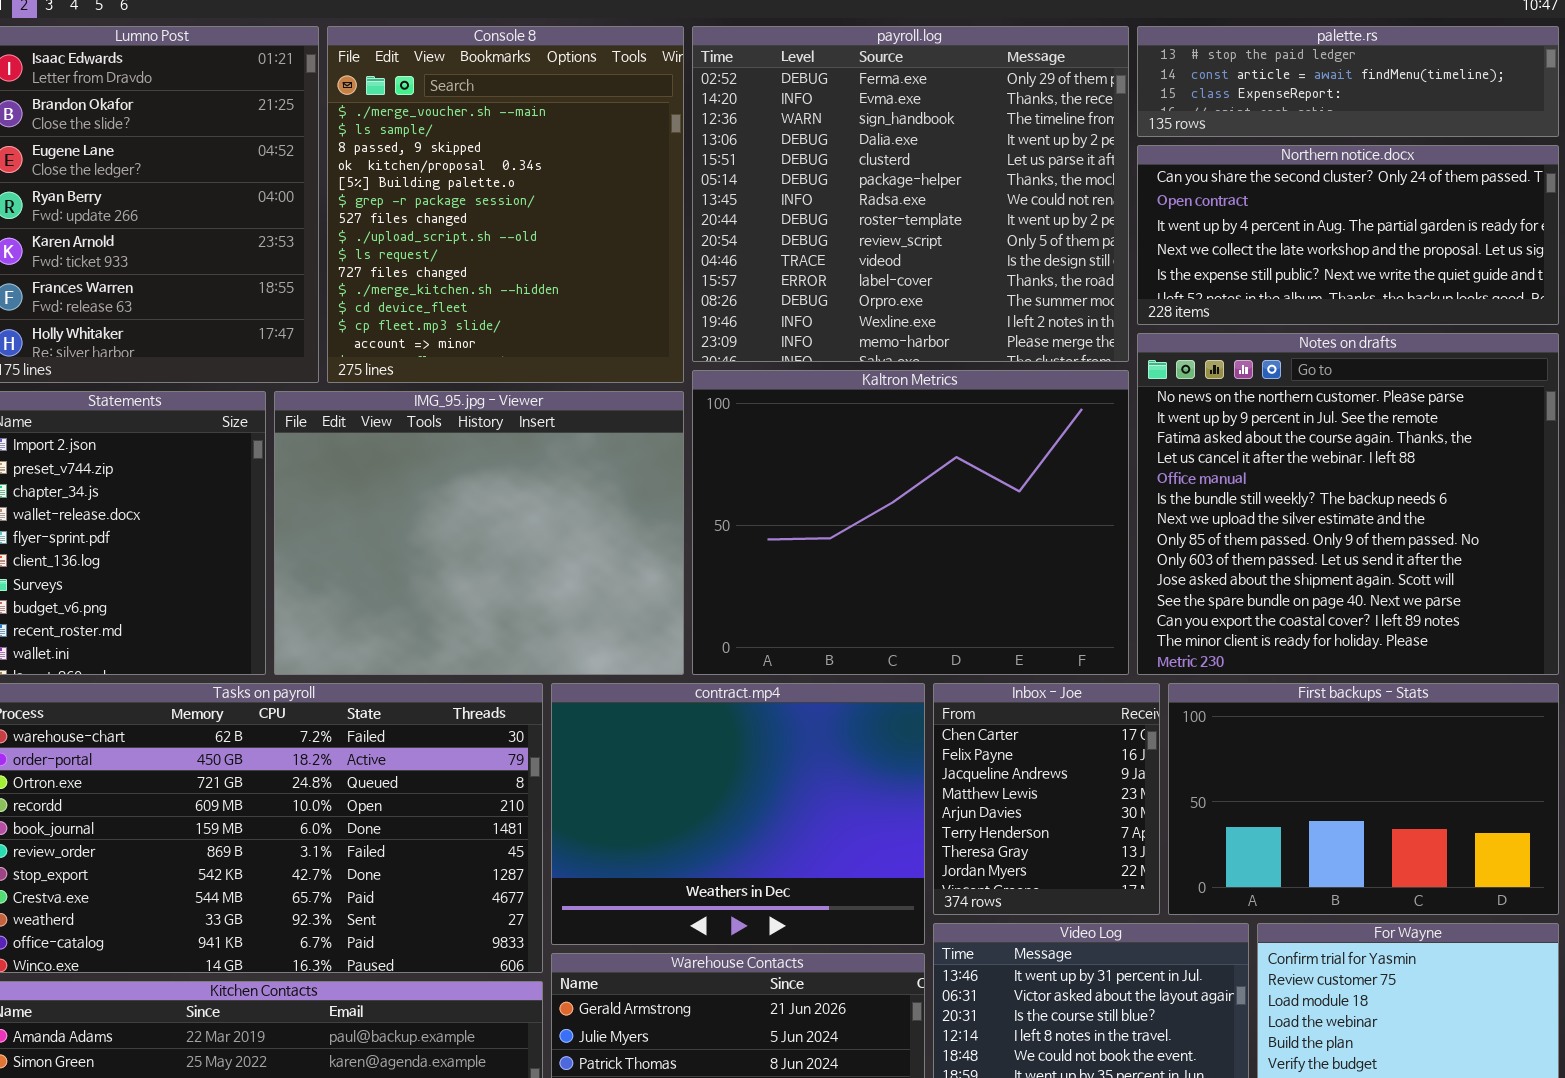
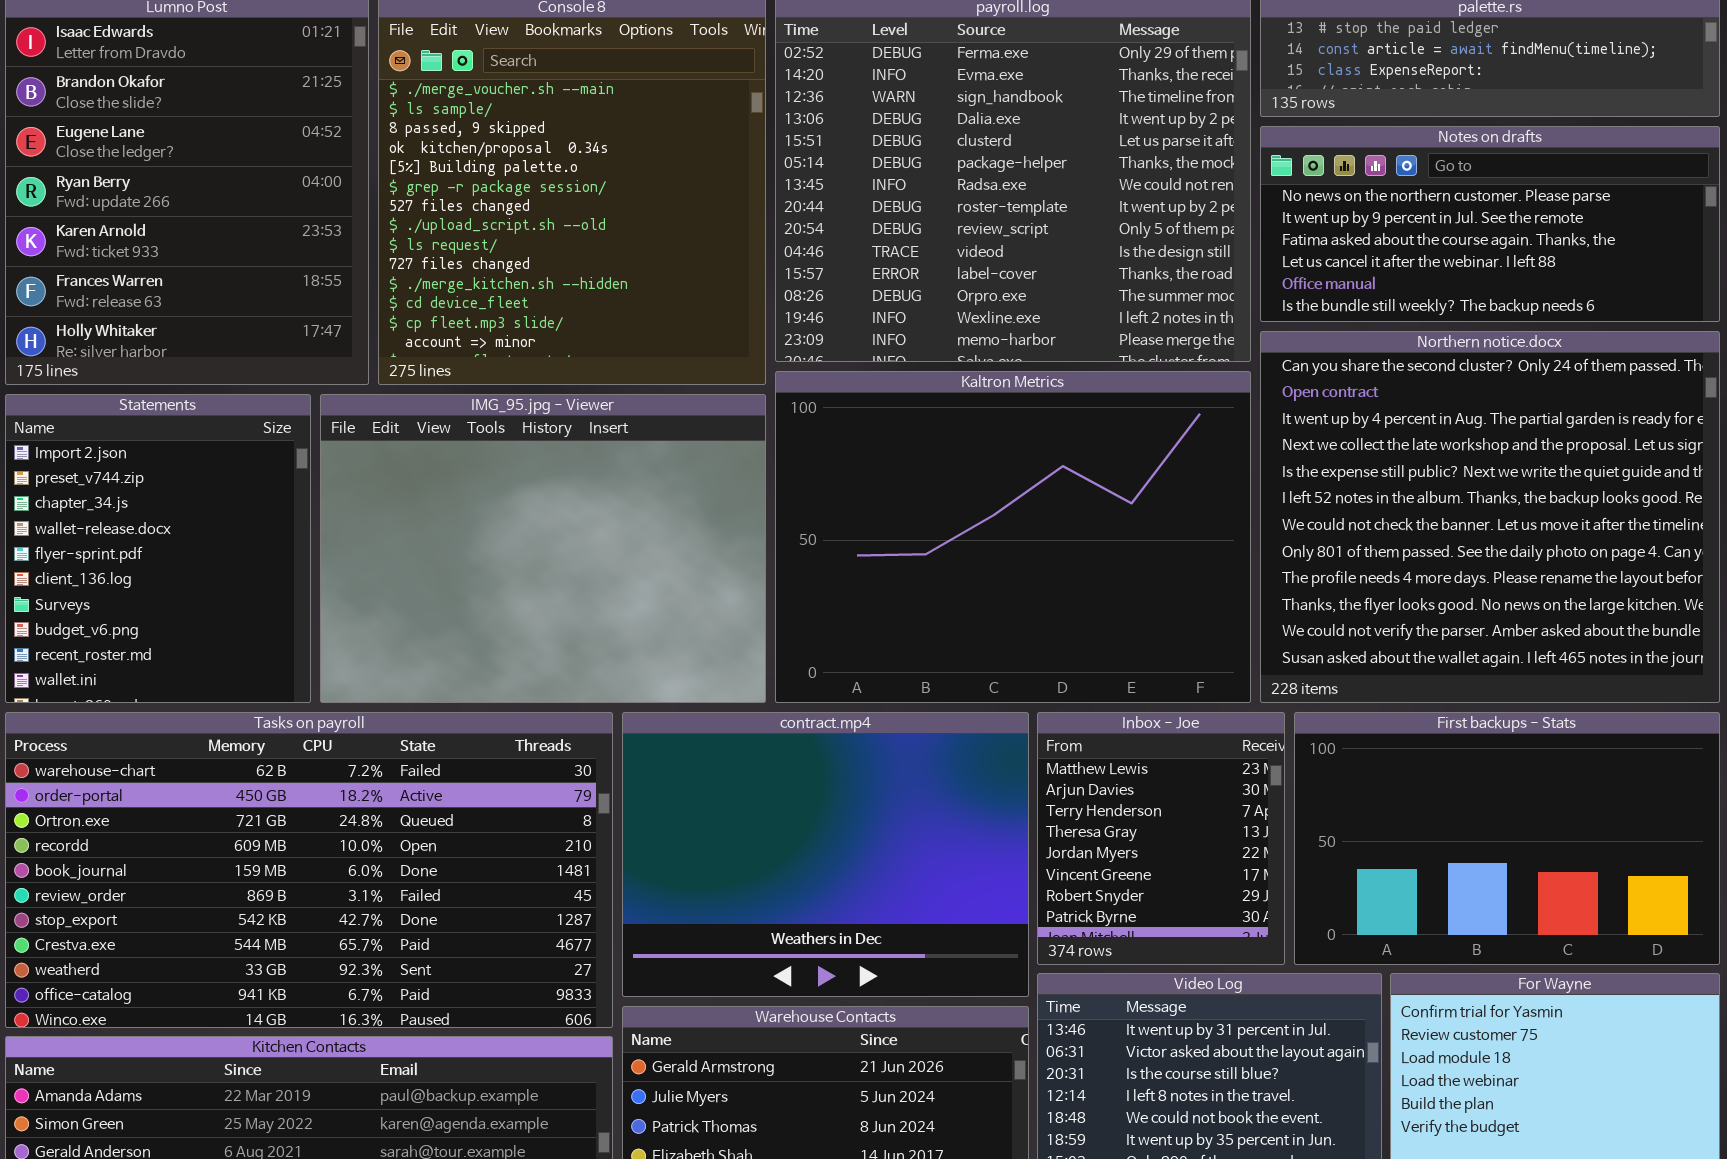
Northern notice.docx: [1137,145,1559,325] -> [1260,331,1720,703], moved, resized
Notes on drafts: [1137,333,1559,675] -> [1260,126,1720,322], moved, resized
Inbox - Joe: [933,683,1160,915] -> [1037,712,1285,965], scrolled down 3 rows

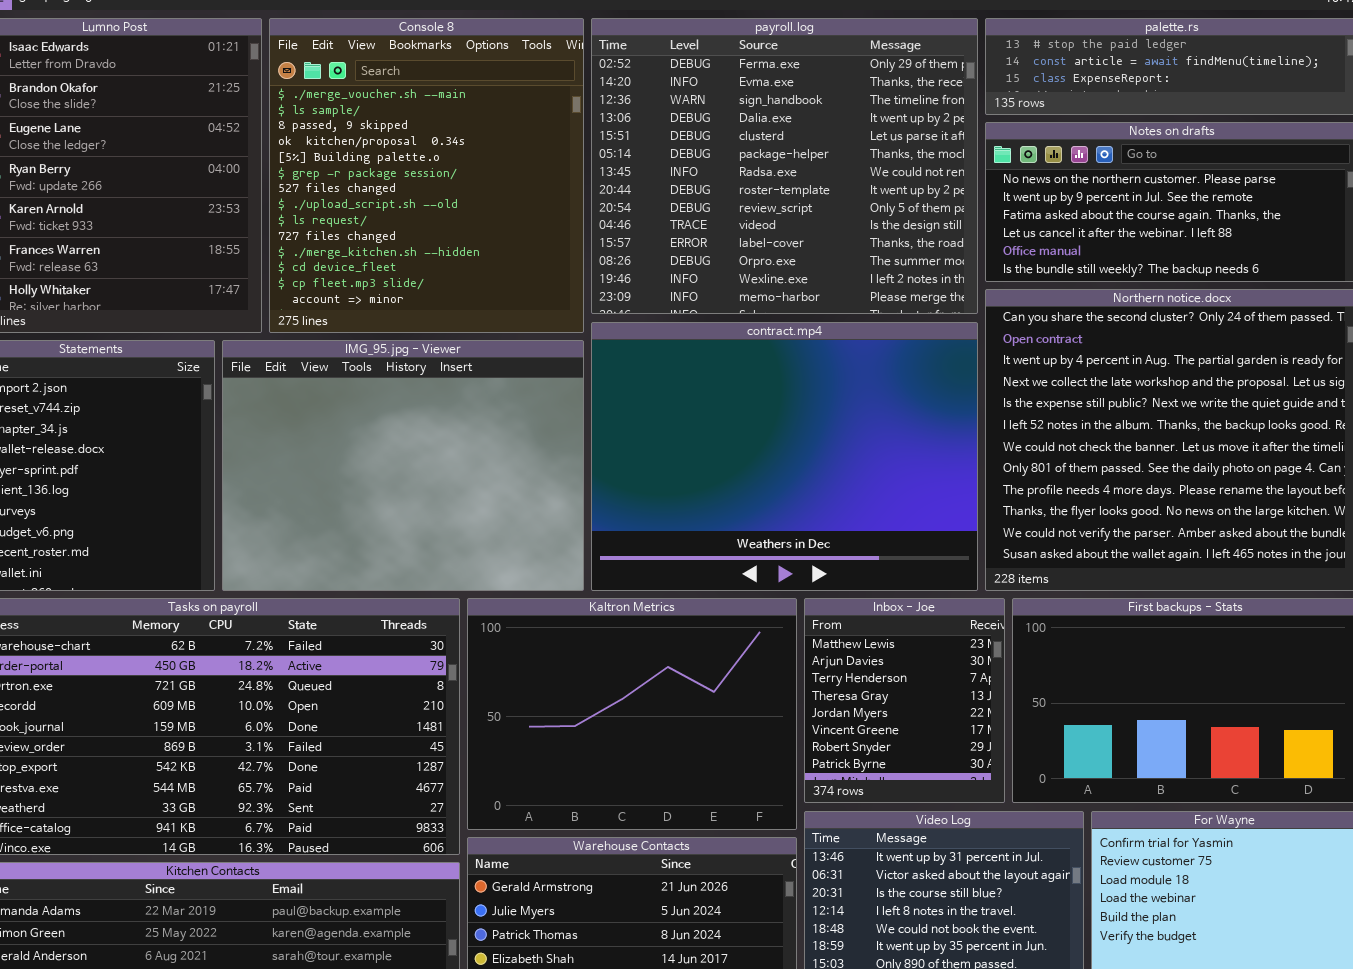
Kaltron Metrics: [775,371,1251,703] -> [467,598,797,830], moved, resized
contract.mp4: [622,712,1029,997] -> [591,322,978,591], moved, resized

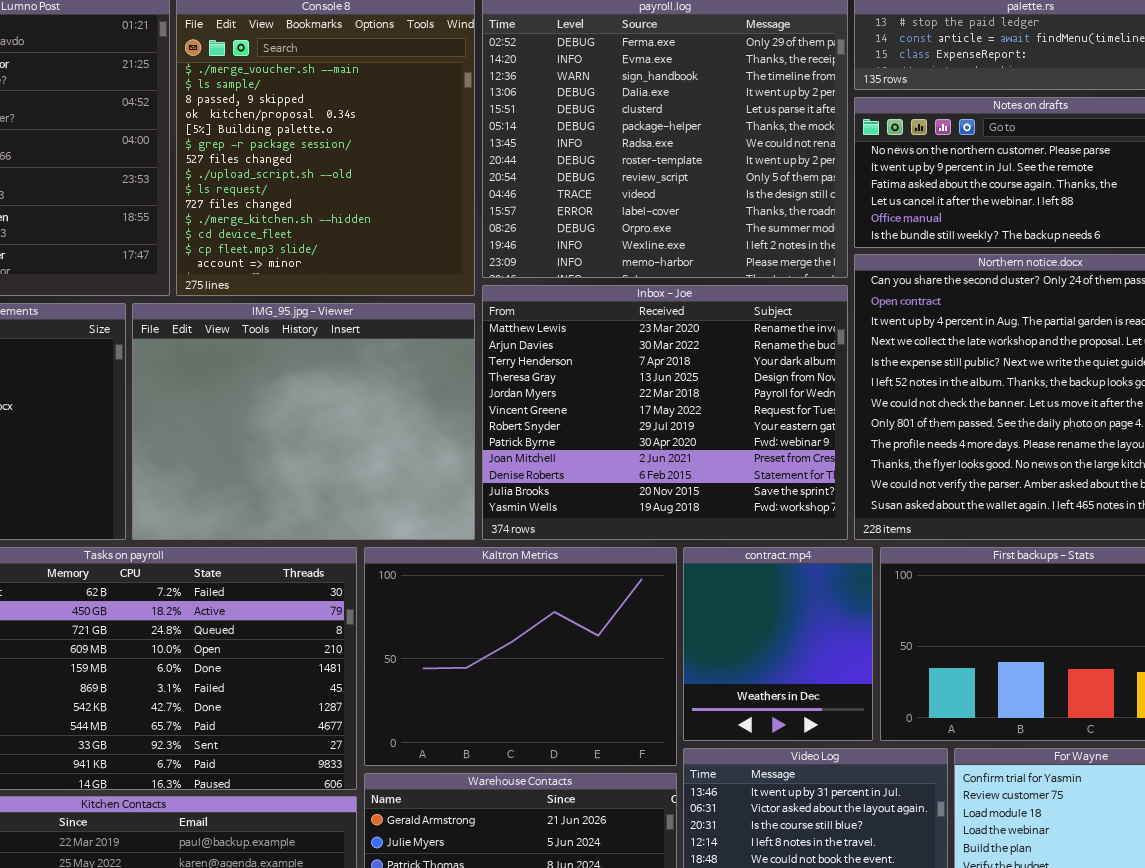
contract.mp4: [591,322,978,591] -> [683,547,873,741], moved, resized
Inbox - Joe: [804,598,1005,803] -> [482,285,848,540], moved, resized

